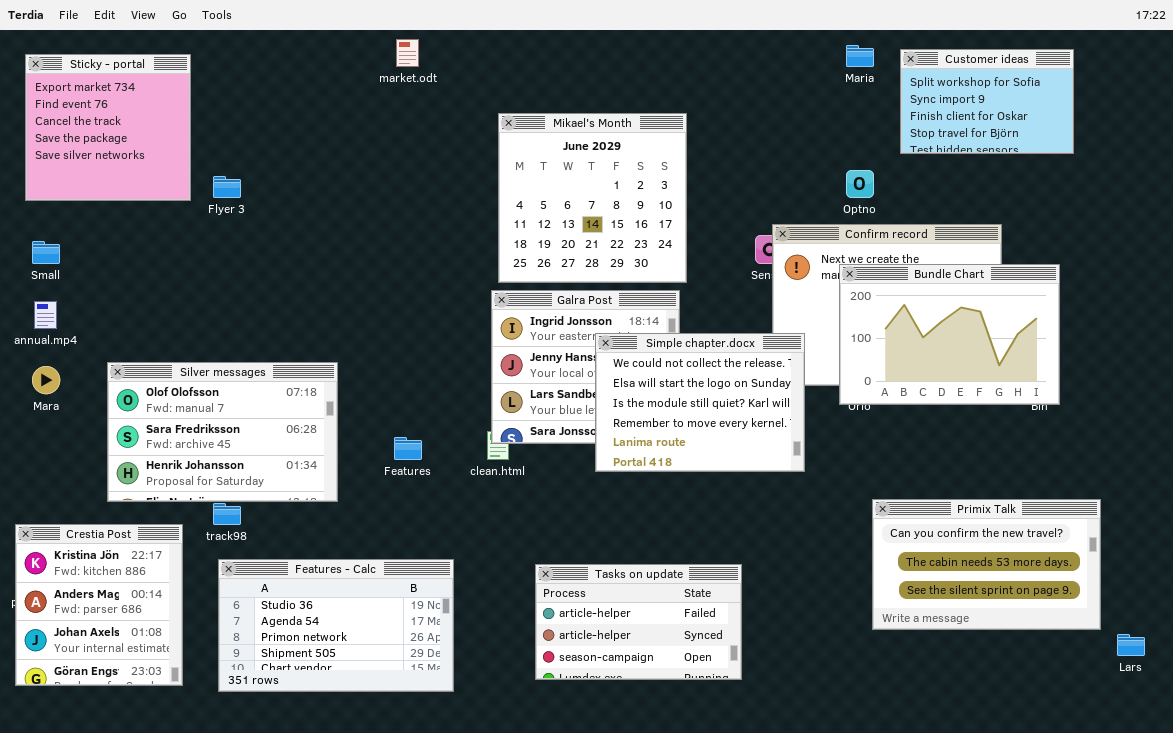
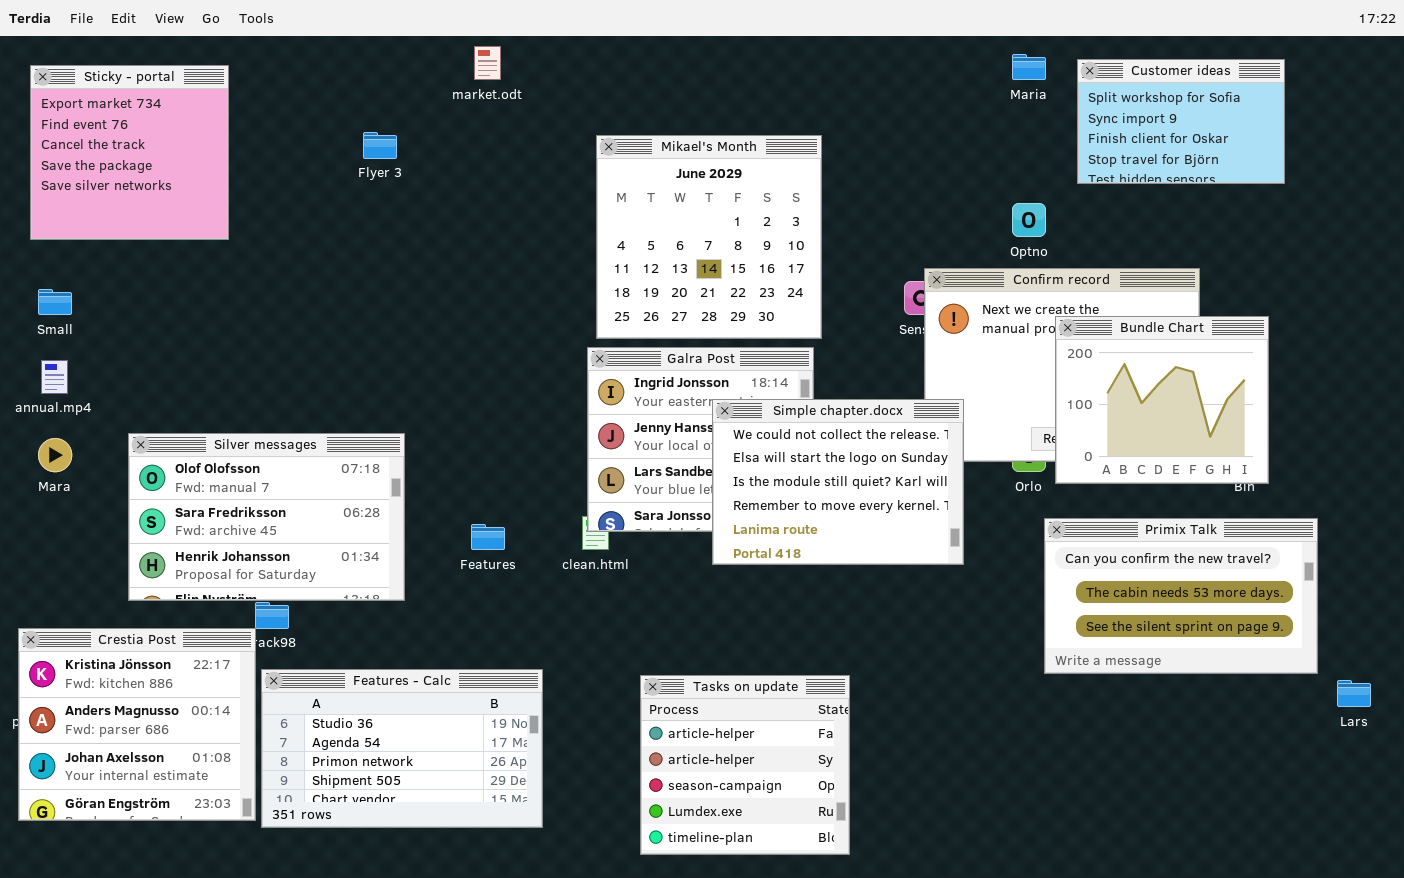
Flyer 3: [213,176,241,198] -> [363,132,397,159], moved
Bundle Chart: [839,264,1060,405] -> [1055,316,1269,484], resized
Primix Talk: [872,499,1101,630] -> [1044,518,1318,674], moved
Crestia Post: [15,524,183,686] -> [18,628,256,821], resized
Tasks on update: [535,564,742,680] -> [640,675,850,855], resized
Lars: [1117,634,1145,656] -> [1337,680,1371,707], moved

